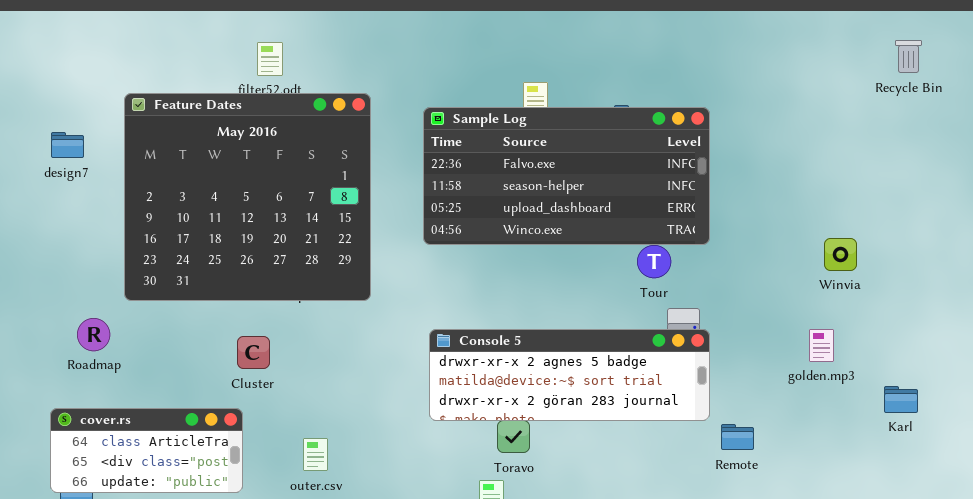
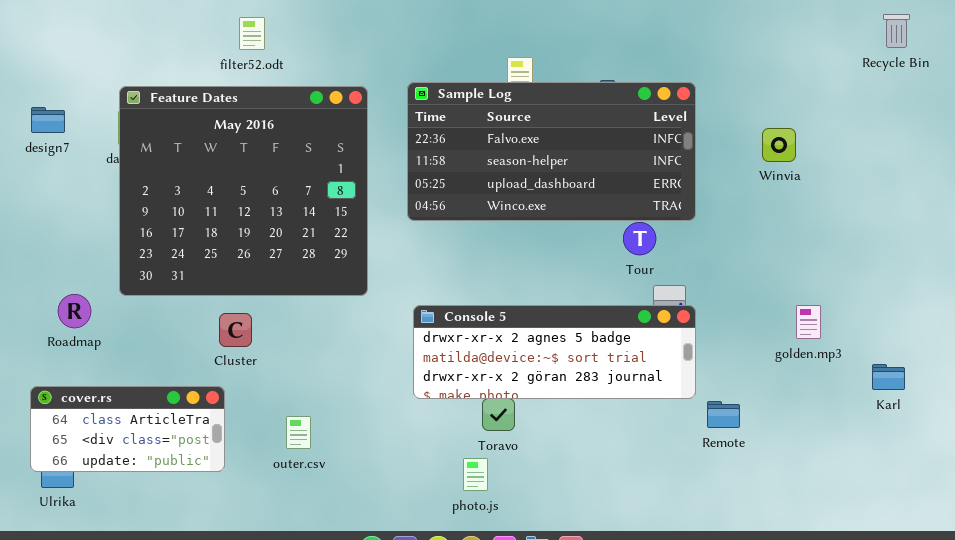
Feature Dates: [124,93,371,301] -> [119,86,368,296], moved
Winvia: [824,238,857,271] -> [762,128,796,162], moved

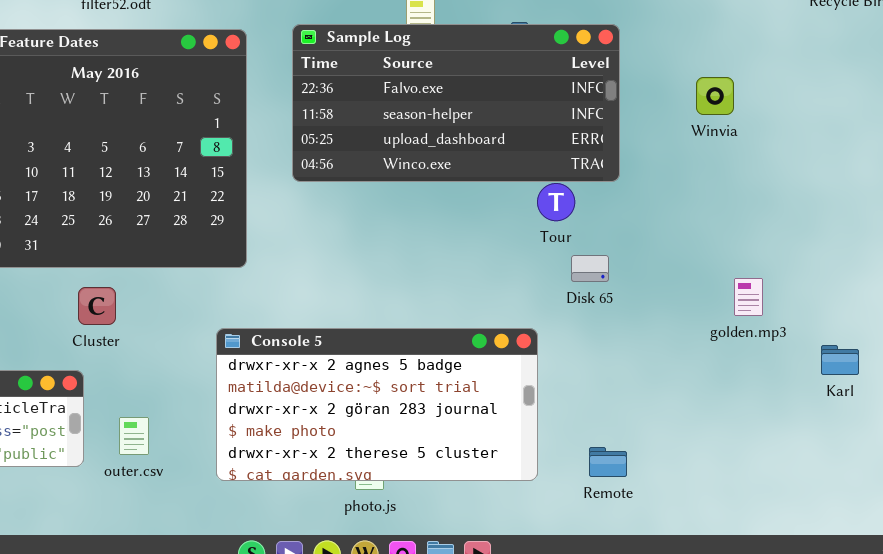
Console 5: [413,305,696,399] -> [216,328,538,481], moved, resized
Remote: [707,401,740,428] -> [589,447,627,477], moved
outer.csv: [286,416,311,449] -> [119,417,149,455], moved

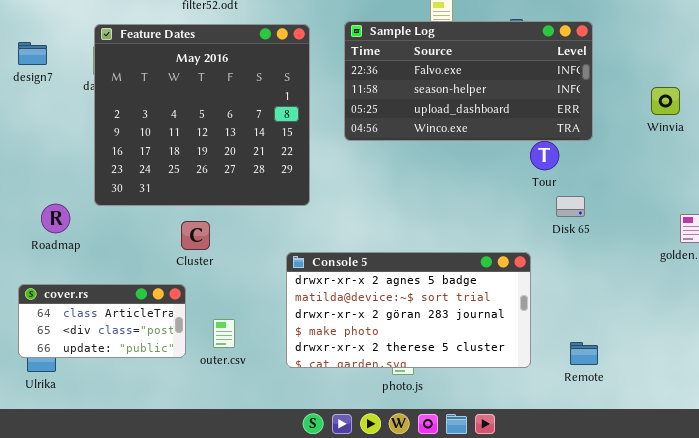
Winvia: [696,77,734,115] -> [651,87,680,115], moved

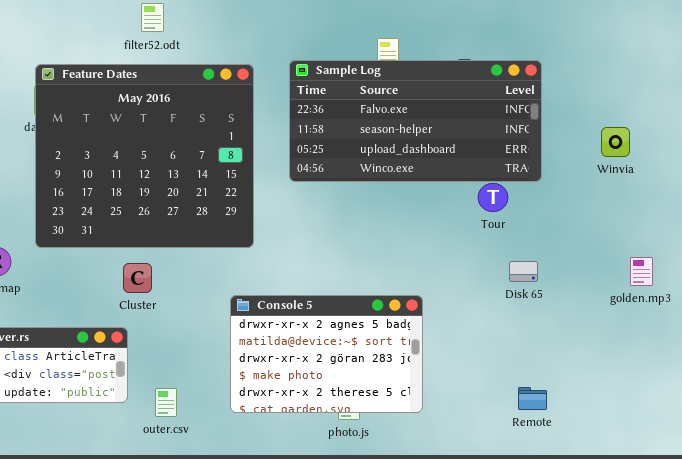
Disk 65: [556,196,585,217] -> [509,261,538,282], moved
Console 5: [286,252,531,368] -> [230,295,423,413], resized
outer.csv: [213,319,235,348] -> [155,388,177,417], moved

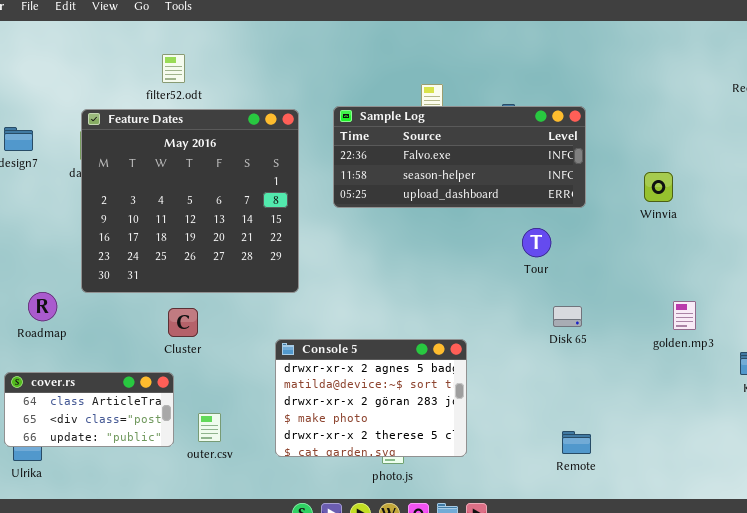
filter52.odt: [141,3,164,32] -> [162,54,185,83], moved
Sample Log: [289,60,542,182] -> [333,106,586,208], resized
outer.csv: [155,388,177,417] -> [198,413,221,442], moved

